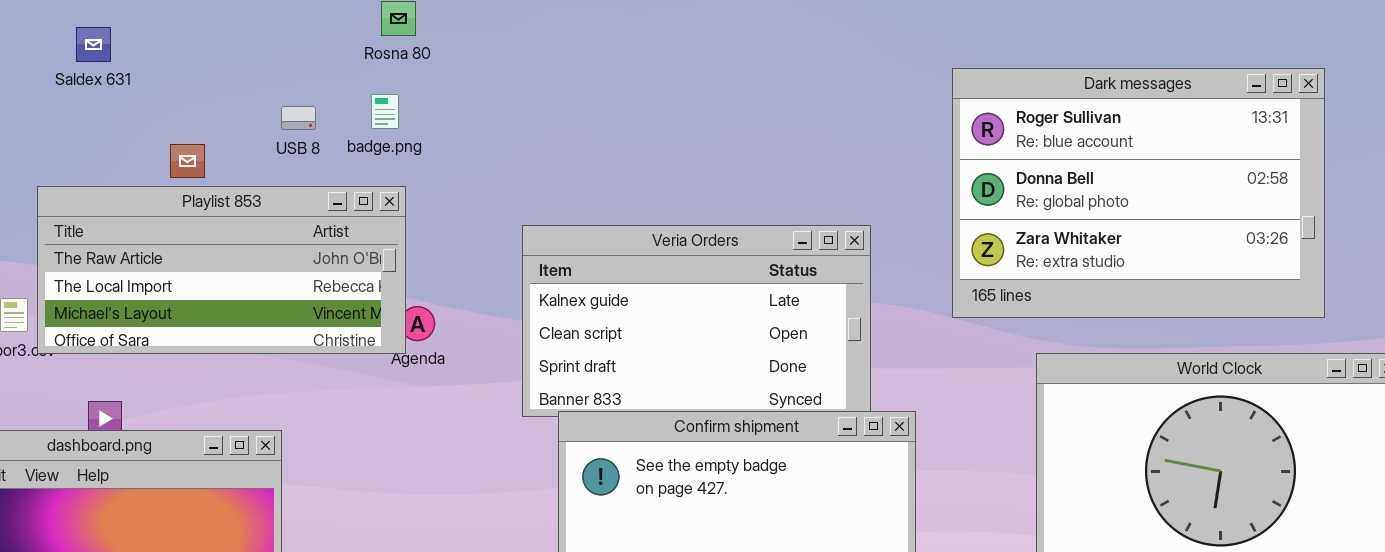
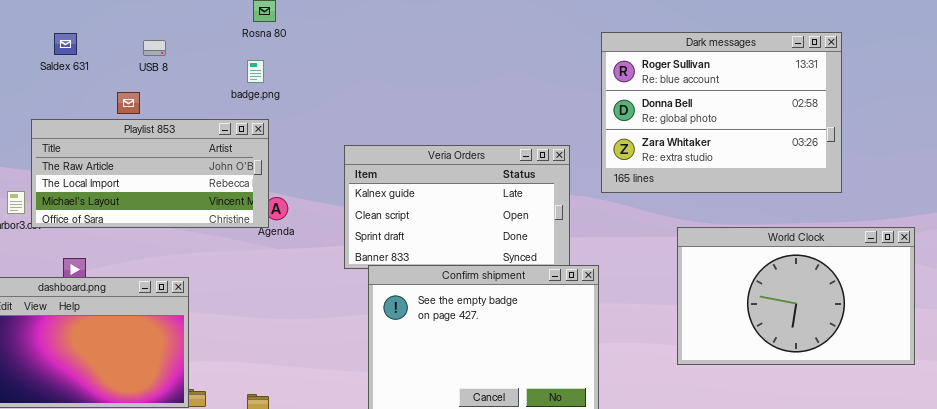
Saldex 631: [76,27,111,62] -> [54,33,77,55], moved
Dark messages: [952,68,1325,318] -> [601,32,842,193], moved
USB 8: [281,106,316,130] -> [143,40,166,56], moved

